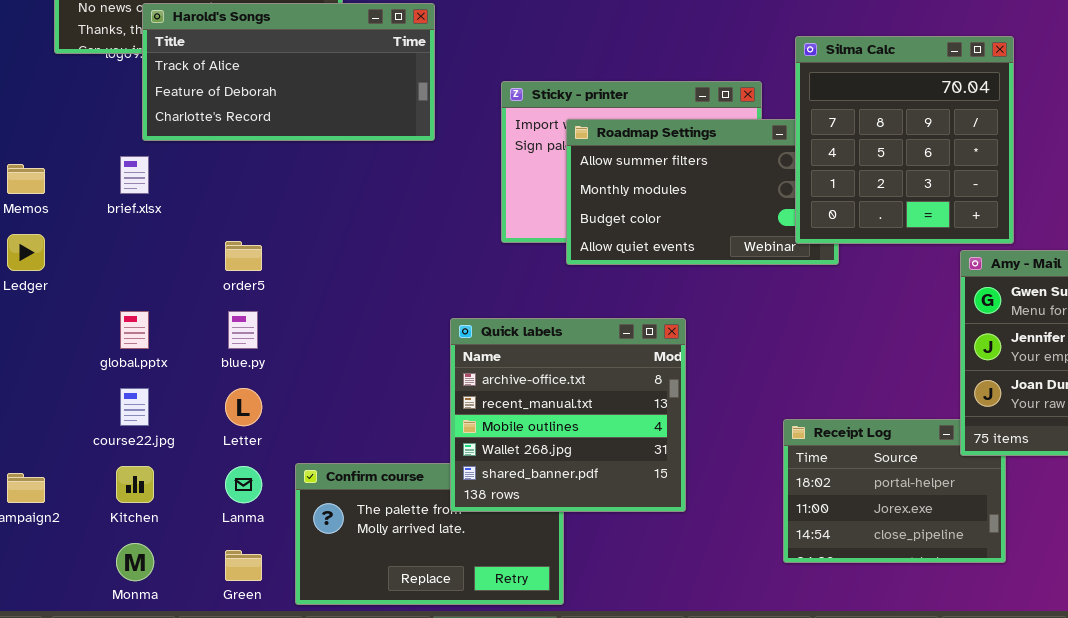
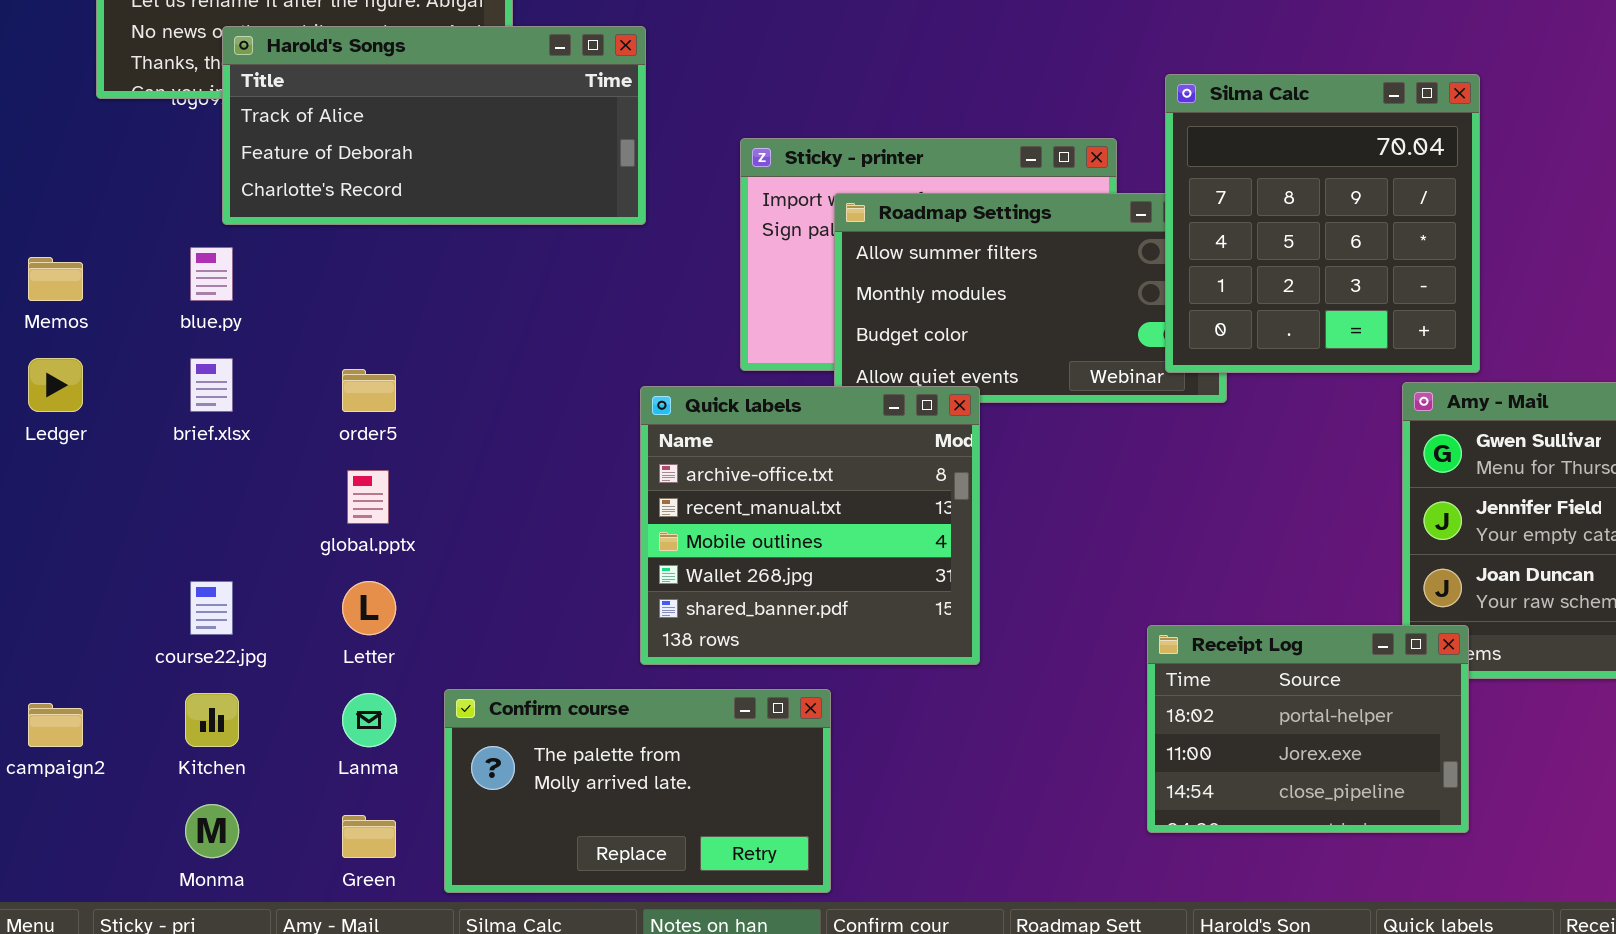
brief.xlsx: [120,156,149,194] -> [190,358,233,412], moved
global.pptx: [120,311,149,349] -> [347,470,389,524], moved
blue.py: [228,311,258,349] -> [190,247,233,301], moved
Quick labels: [450,318,686,512] -> [640,386,980,665], moved
Receipt Log: [783,419,1006,563] -> [1147,625,1469,833], raised

